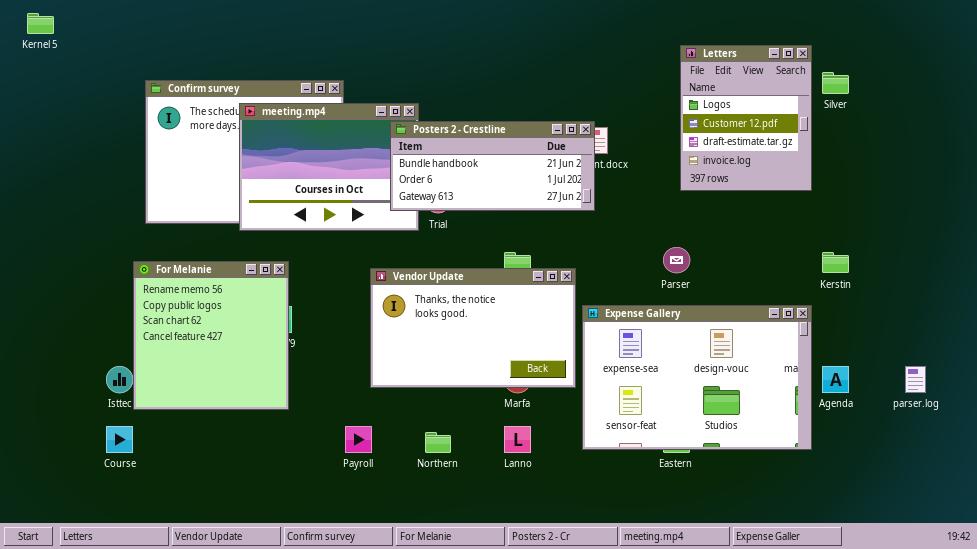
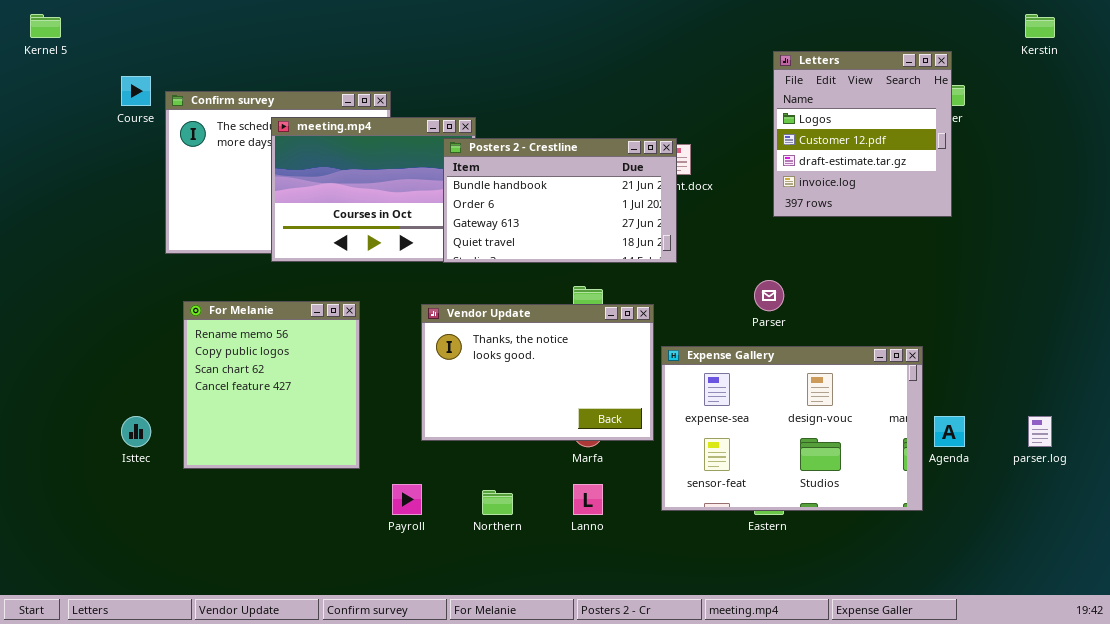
Letters: [680,45,812,191] -> [773,51,952,217], resized
Posters 2 - Crestline: [390,121,595,211] -> [443,138,677,263], resized
Kerstin: [822,252,849,273] -> [1025,14,1055,38], moved
For Melanie: [133,261,289,410] -> [183,301,360,469], moved
Course: [106,426,133,453] -> [121,76,151,106], moved

